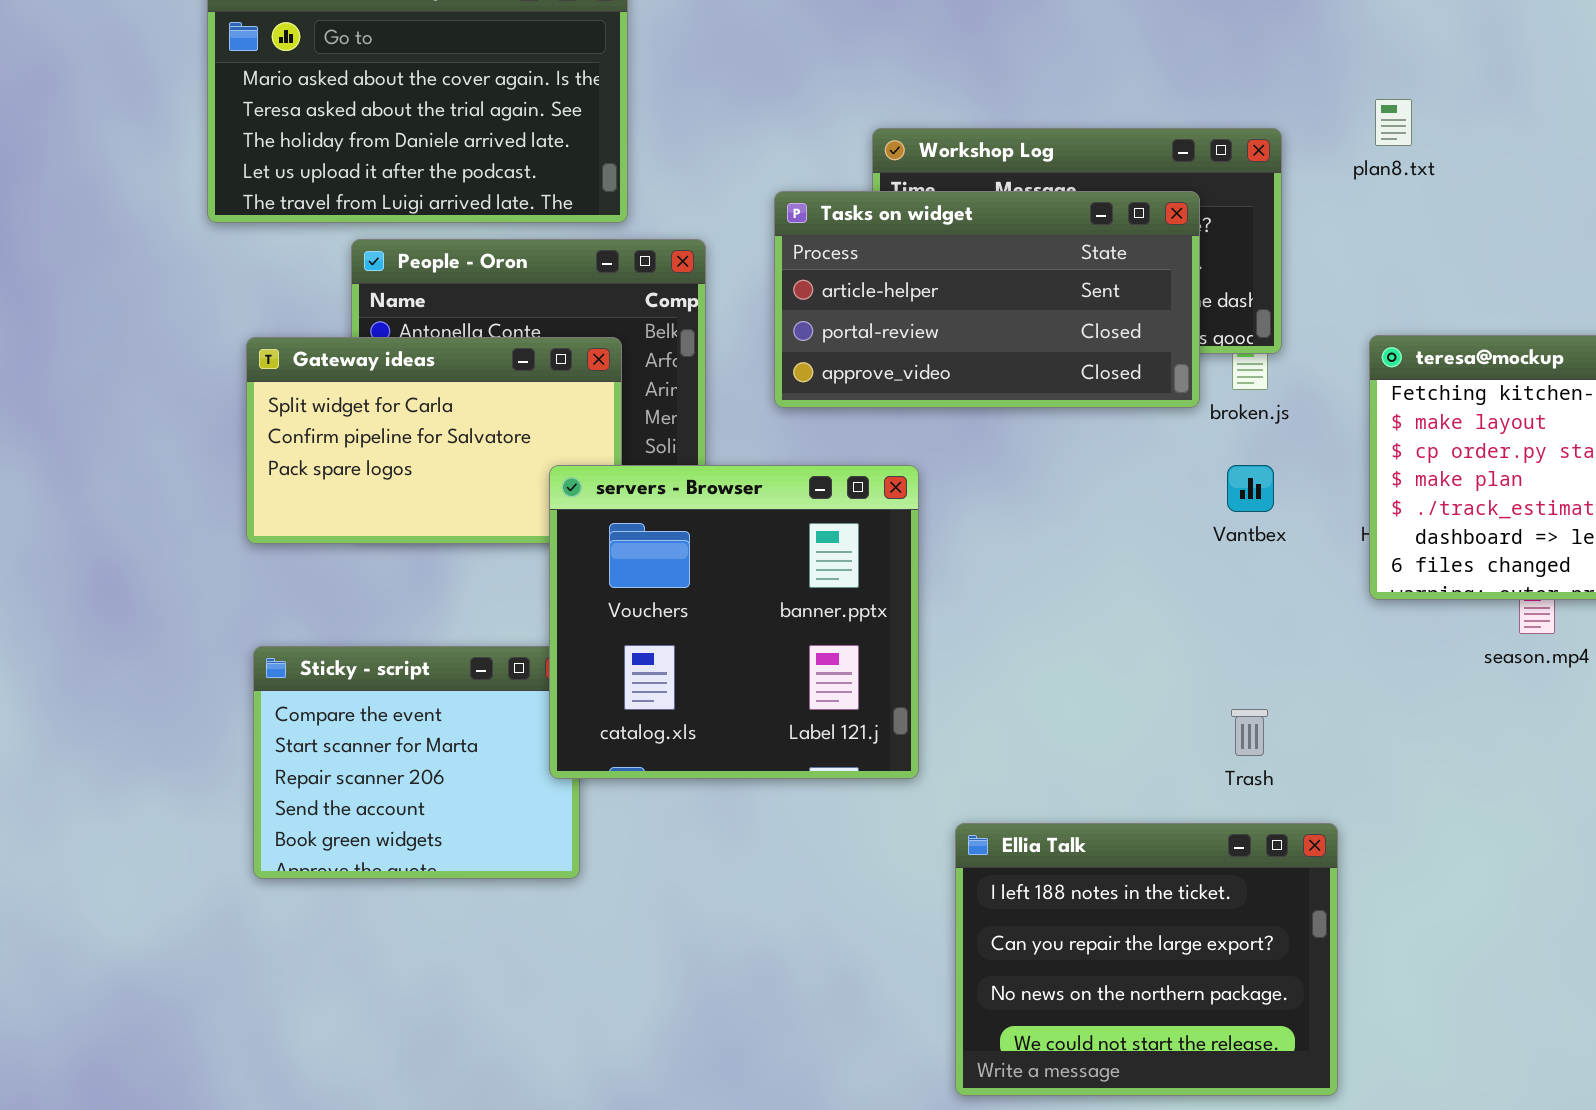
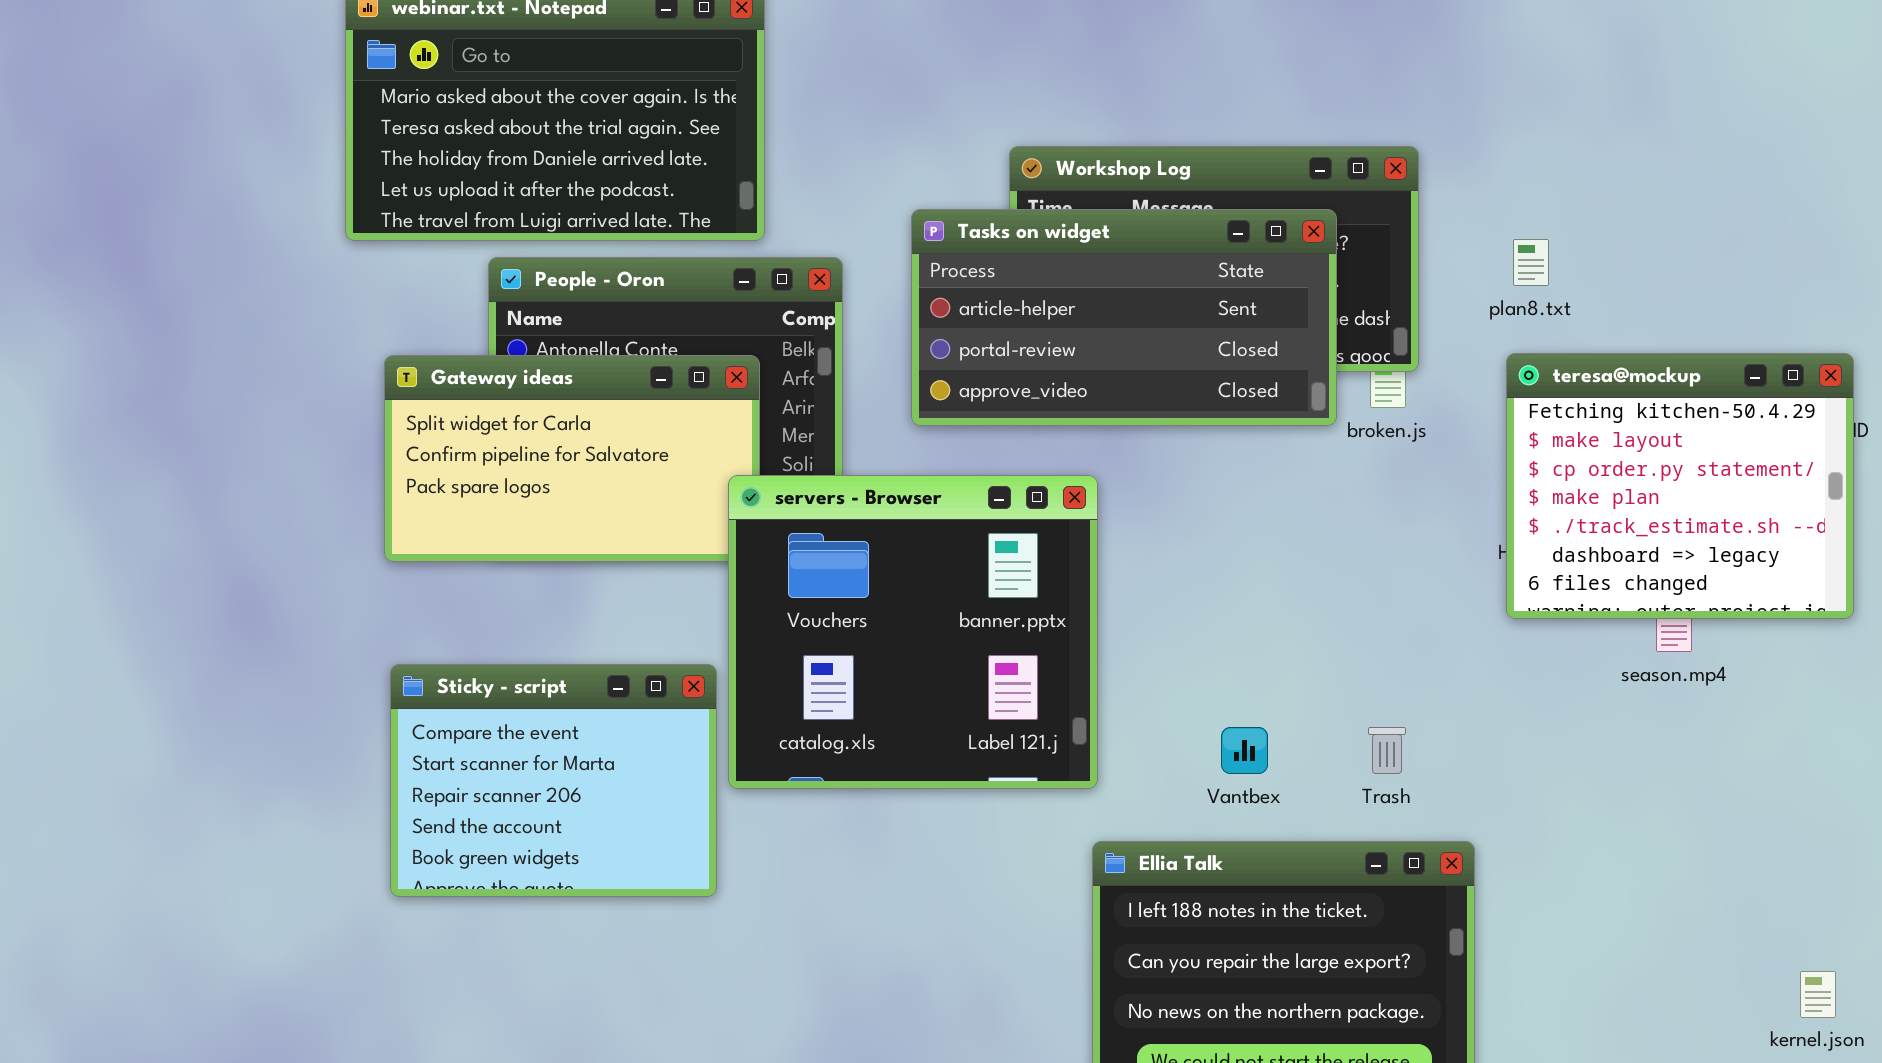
plan8.txt: [1375,99,1412,146] -> [1513,239,1549,286], moved
servers - Browser: [549,465,919,779] -> [728,475,1098,789], moved
Vantbex: [1227,465,1274,512] -> [1221,727,1268,774], moved

